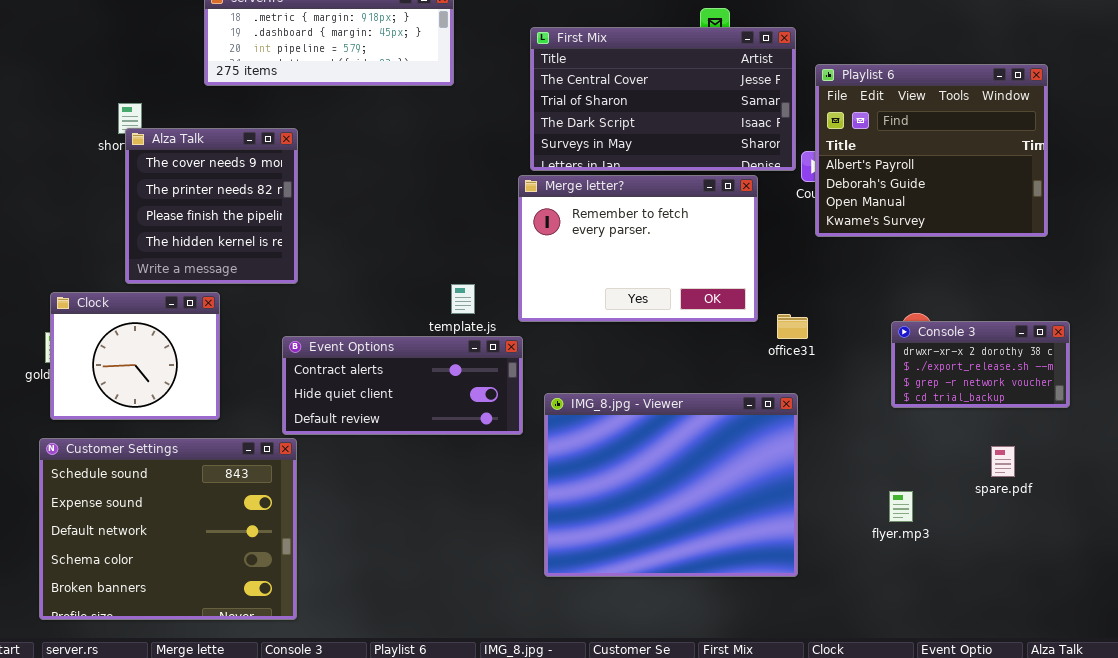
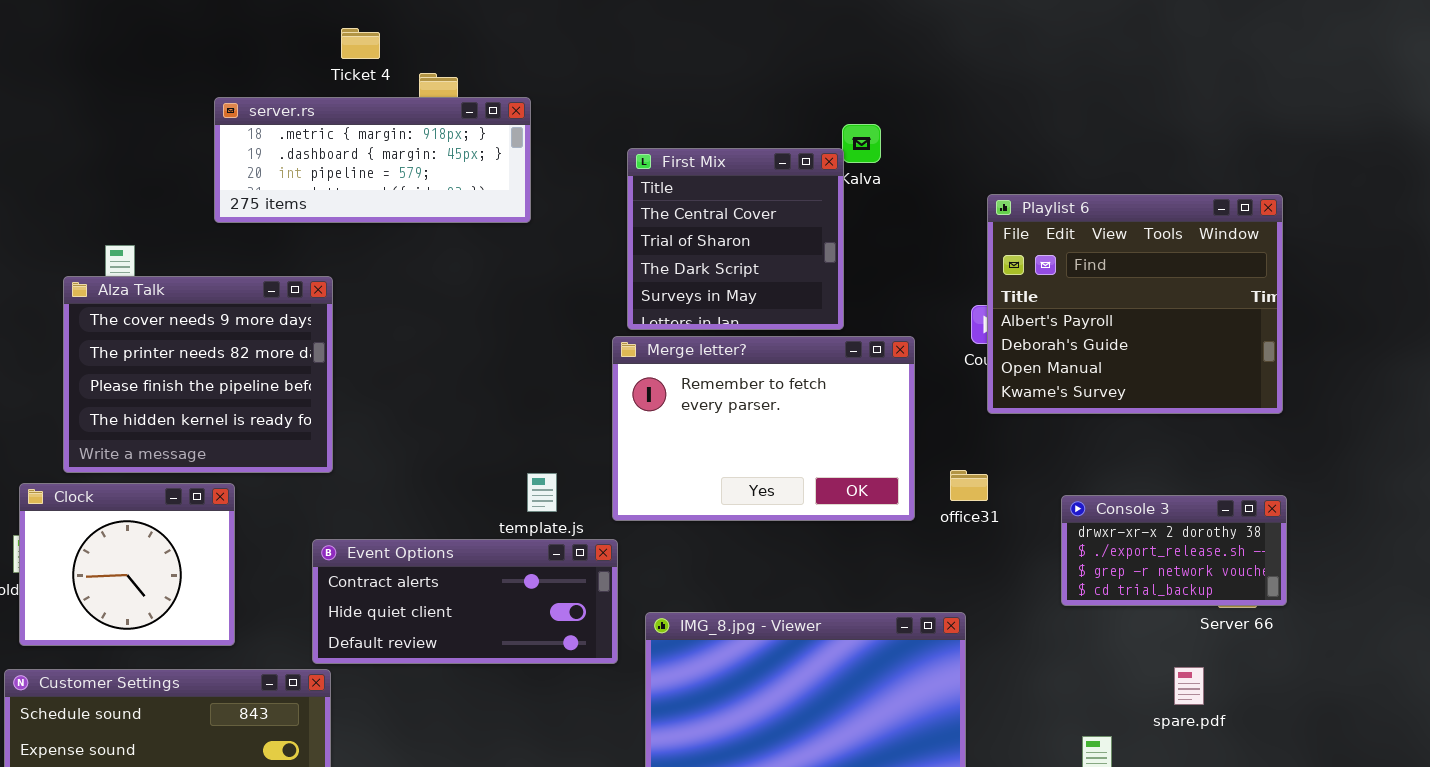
First Mix: [530,27,796,171] -> [627,148,844,330], resized
Alza Talk: [125,128,298,284] -> [63,276,333,473], resized
office31: [777,314,808,339] -> [950,470,988,501], moved
Console 3: [891,321,1070,408] -> [1061,495,1287,606], moved
spare.pdf: [991,446,1015,477] -> [1174,667,1204,705], moved

